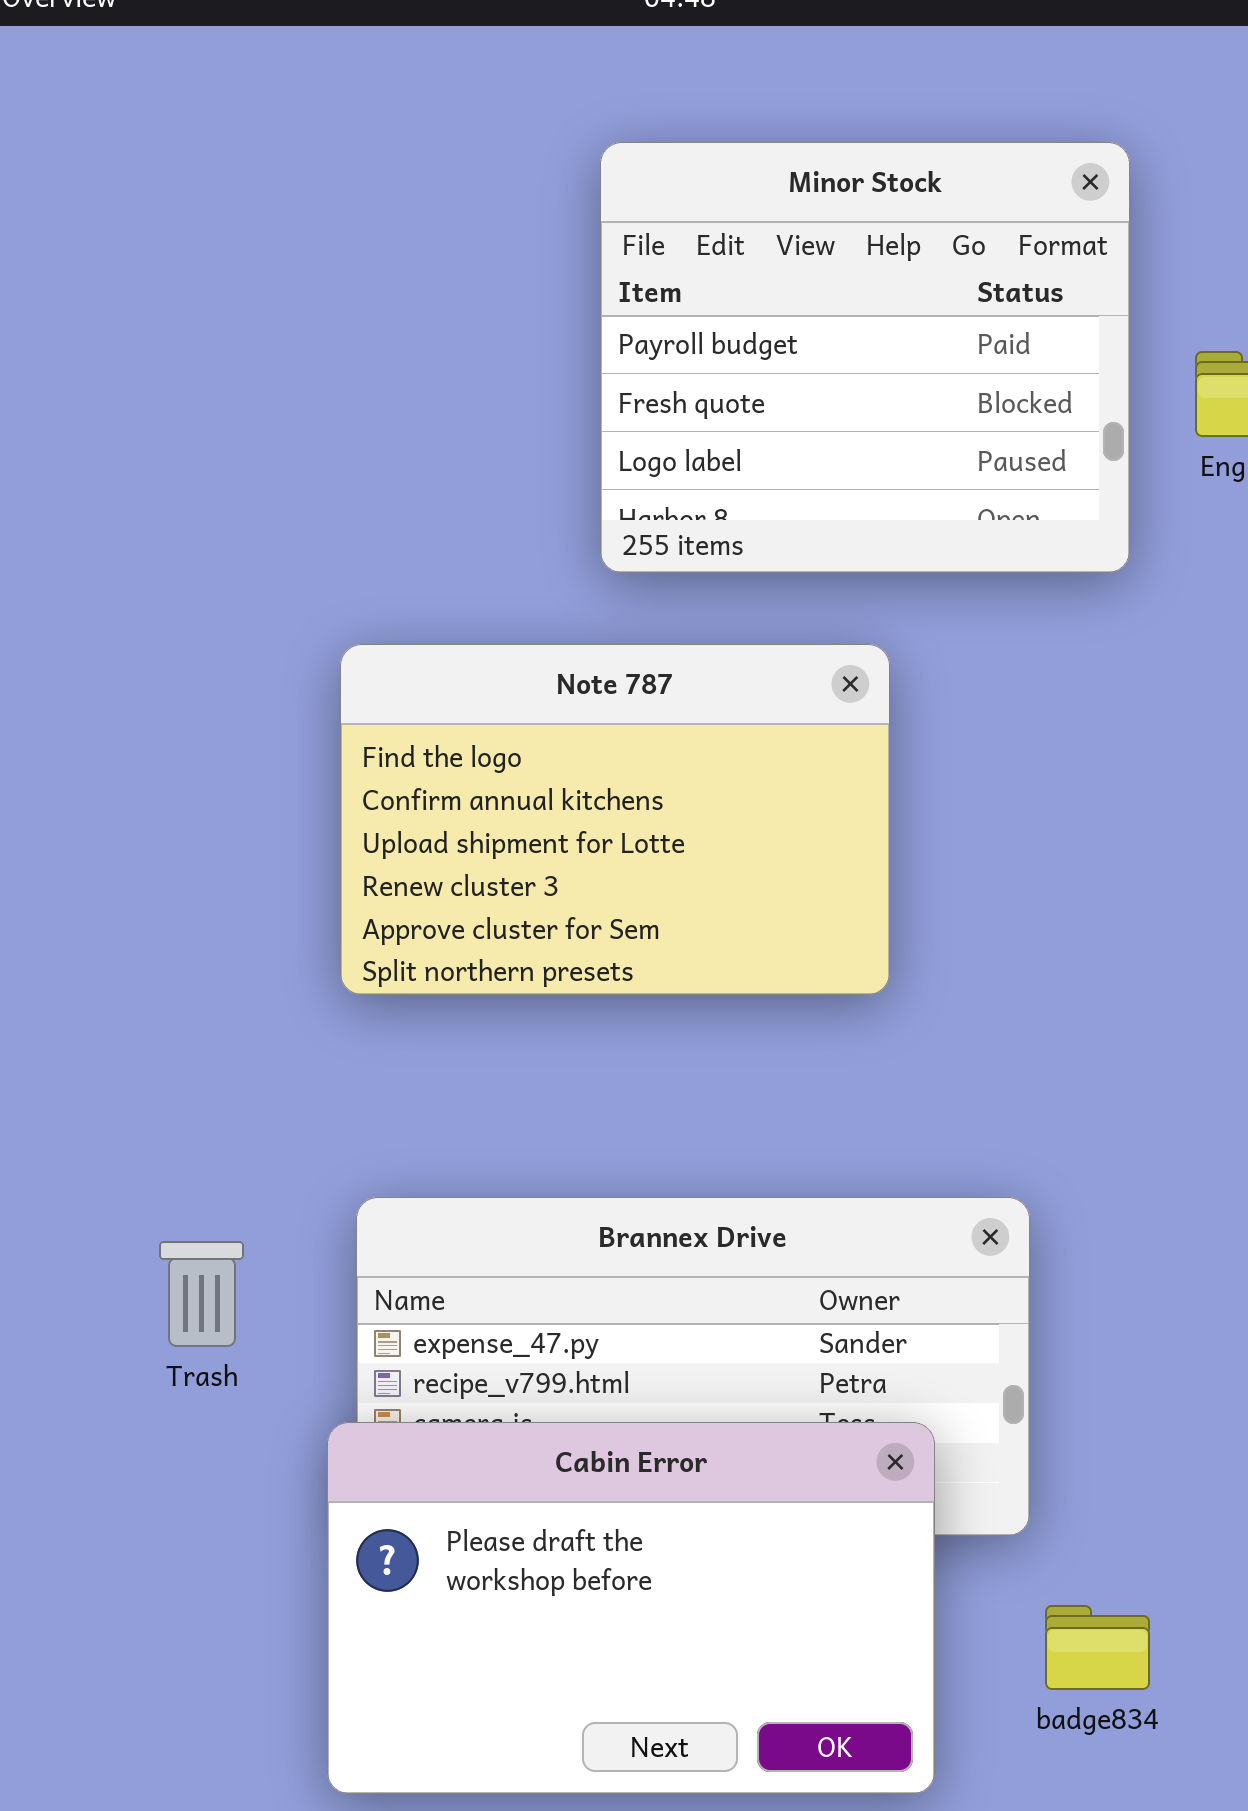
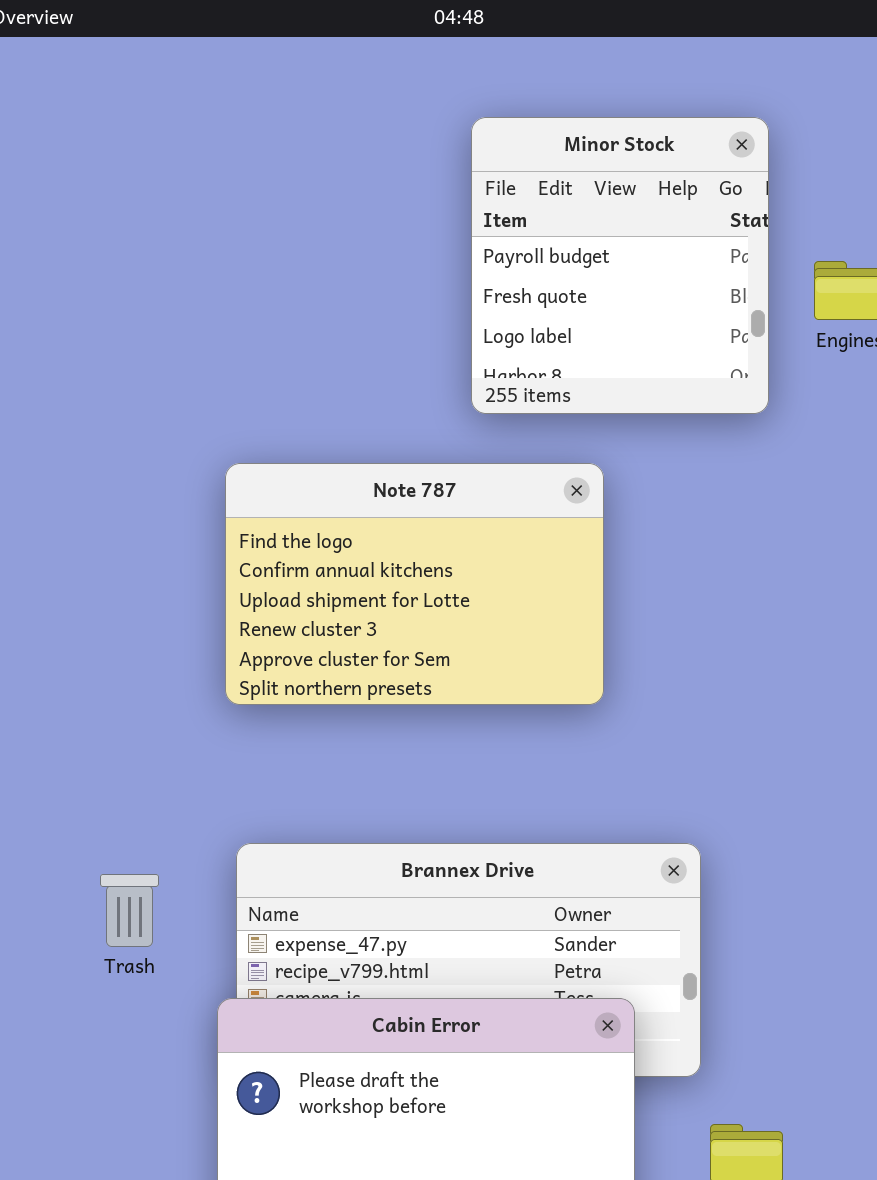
Minor Stock: [600,142,1130,573] -> [471,117,769,414], resized

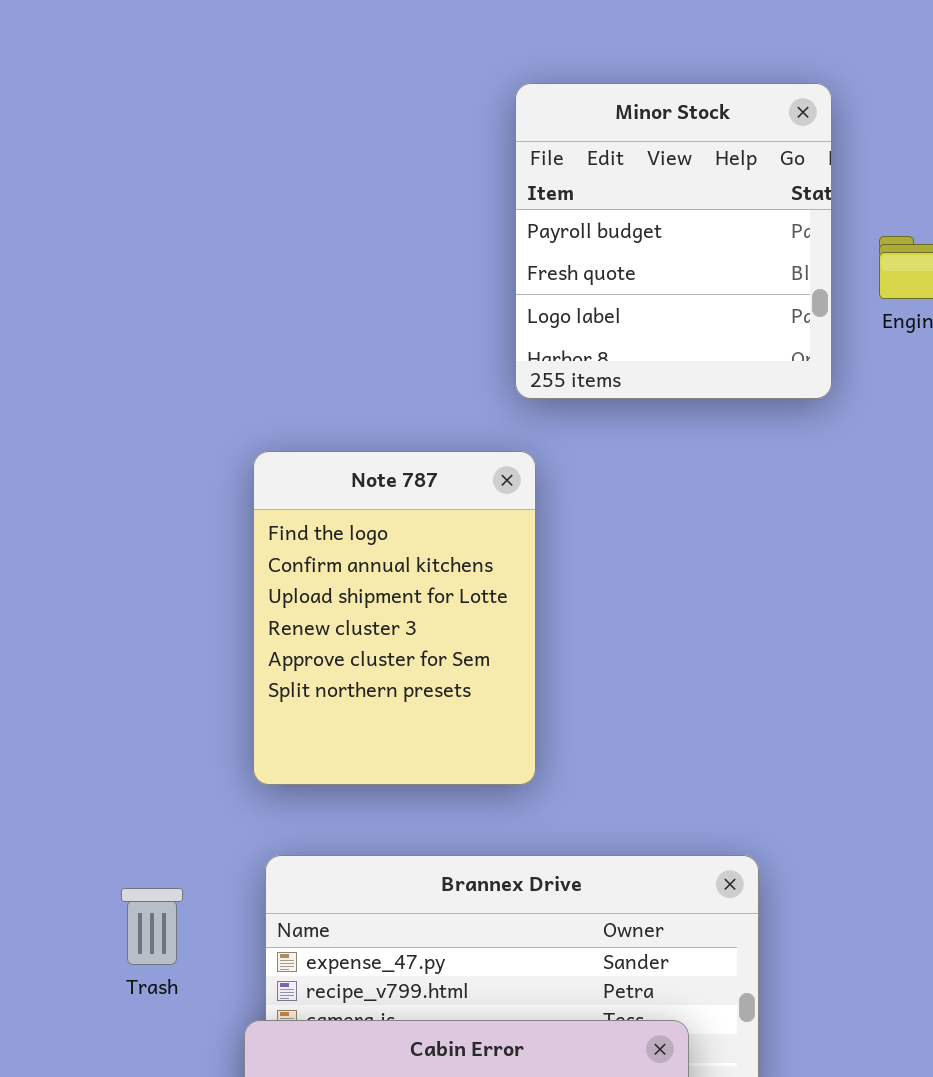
Note 787: [225,463,604,705] -> [253,451,536,785], resized

